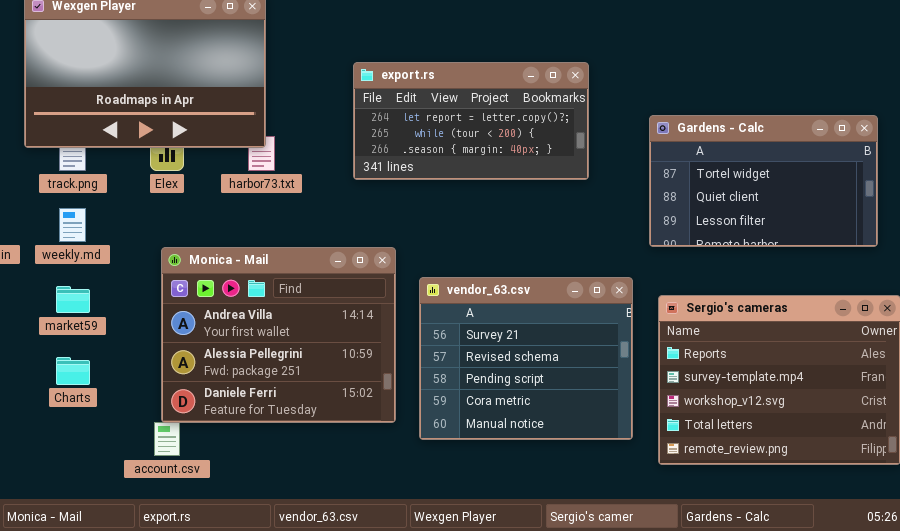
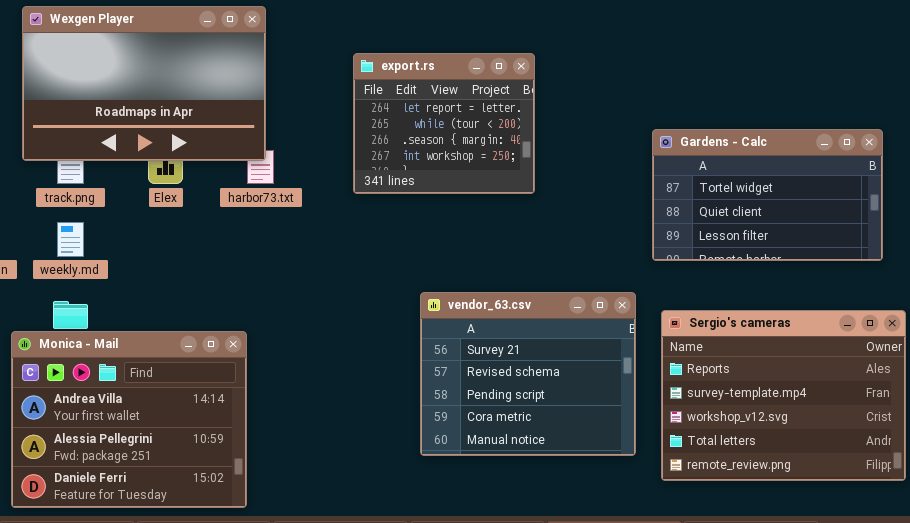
export.rs: [353,62,589,180] -> [353,53,535,194], resized
Monica - Mail: [161,247,396,423] -> [11,331,247,508], moved

